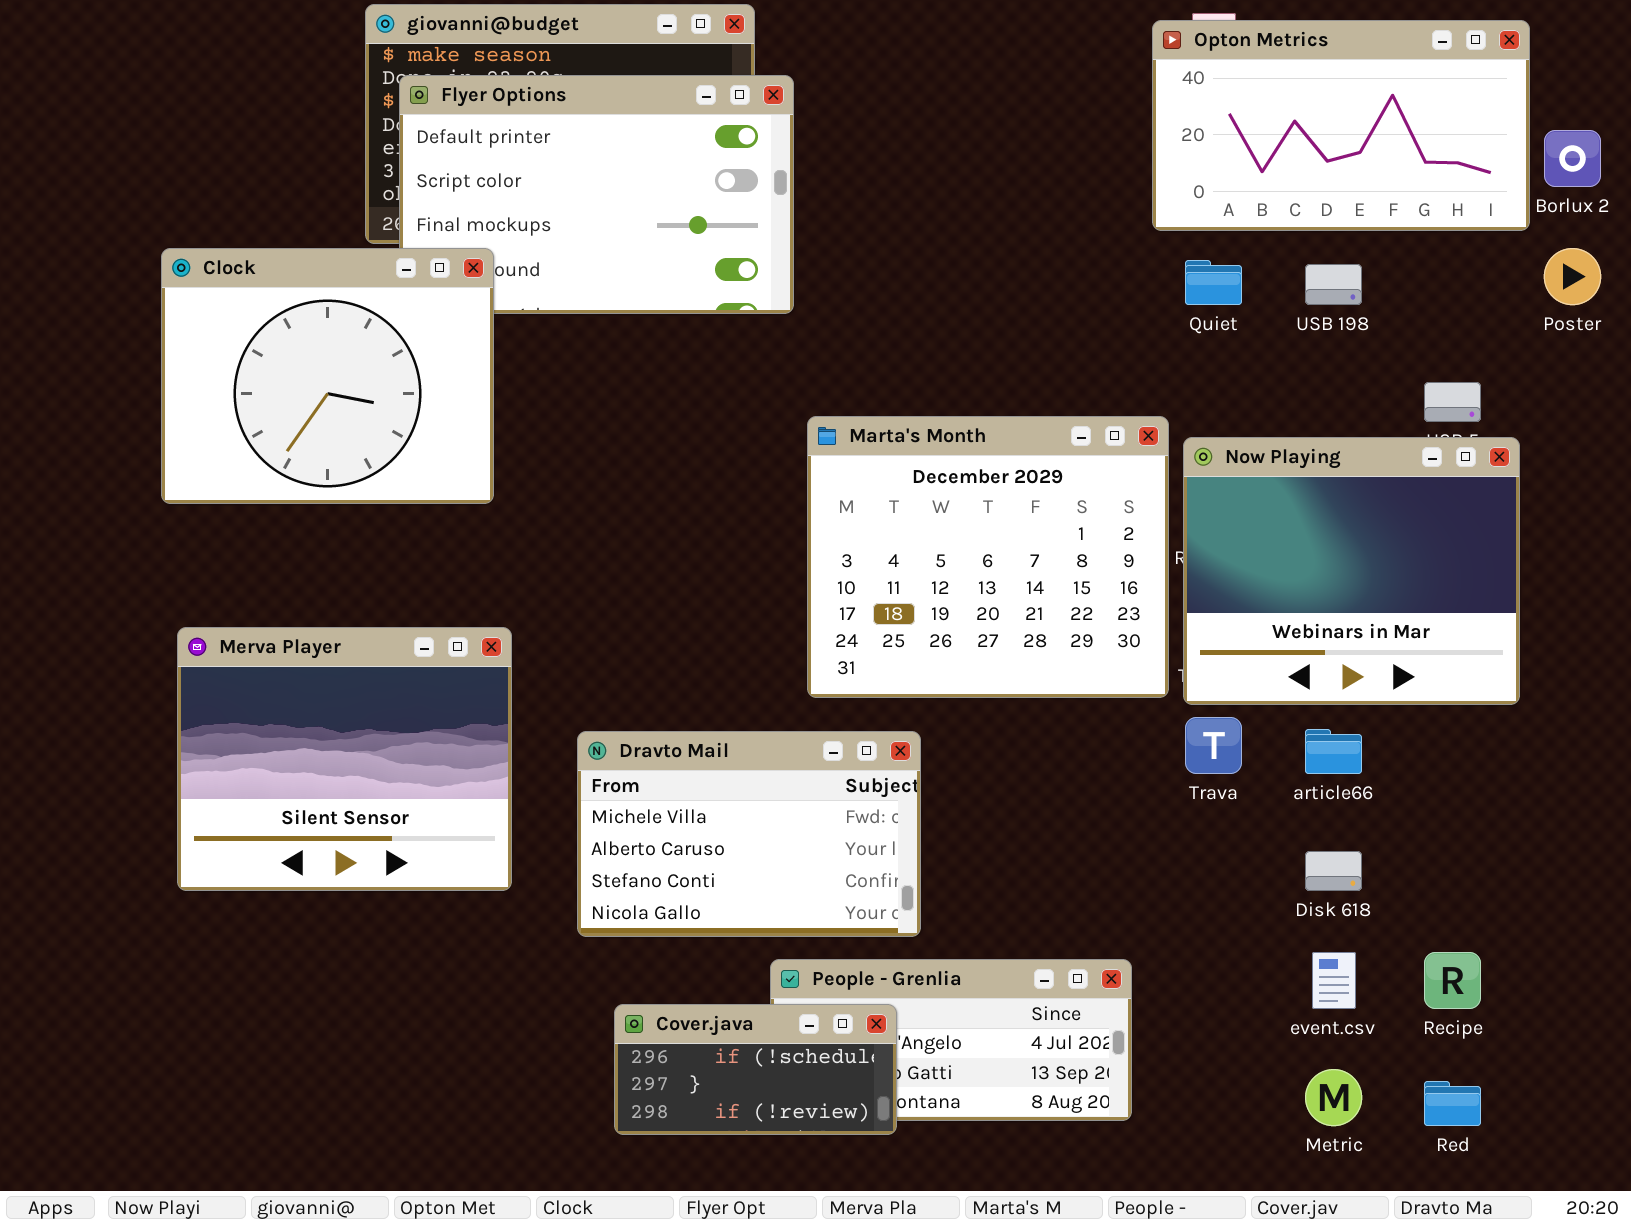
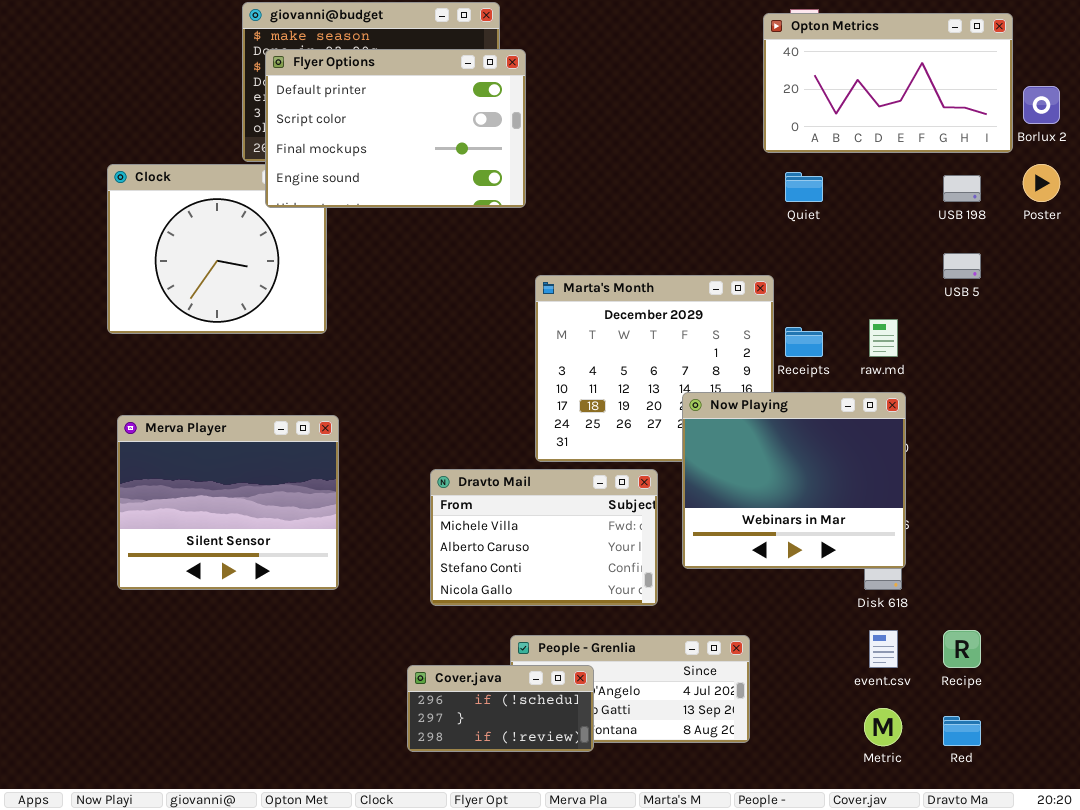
Flyer Options: [399,75,794,314] -> [265,49,526,208], raised
USB 198: [1305,264,1362,305] -> [943,175,981,202], moved
Now Playing: [1183,437,1520,705] -> [682,392,906,569], moved
Dravto Mail: [577,731,921,937] -> [430,469,658,606], moved

